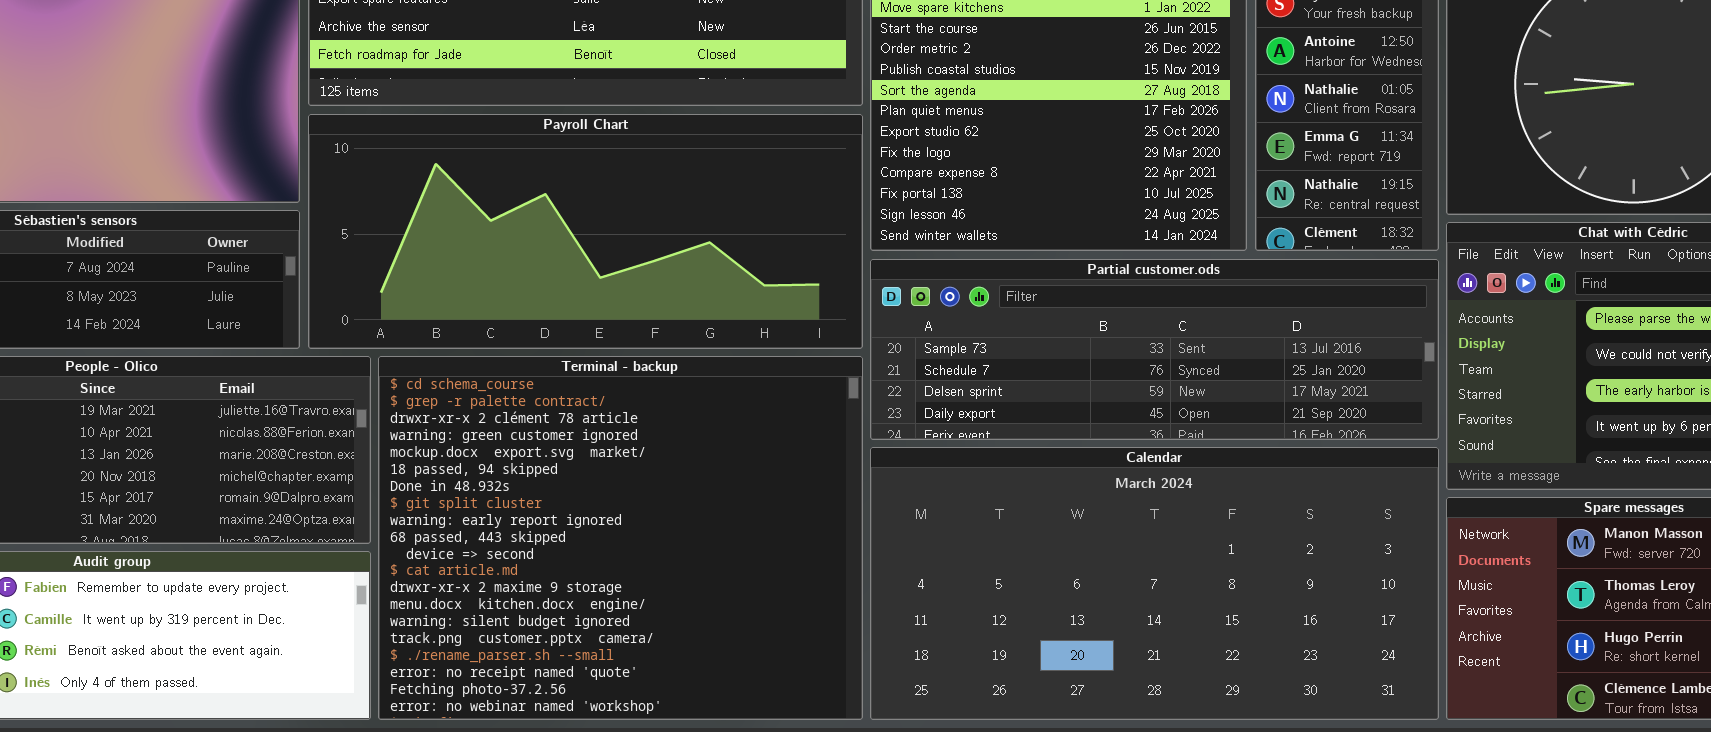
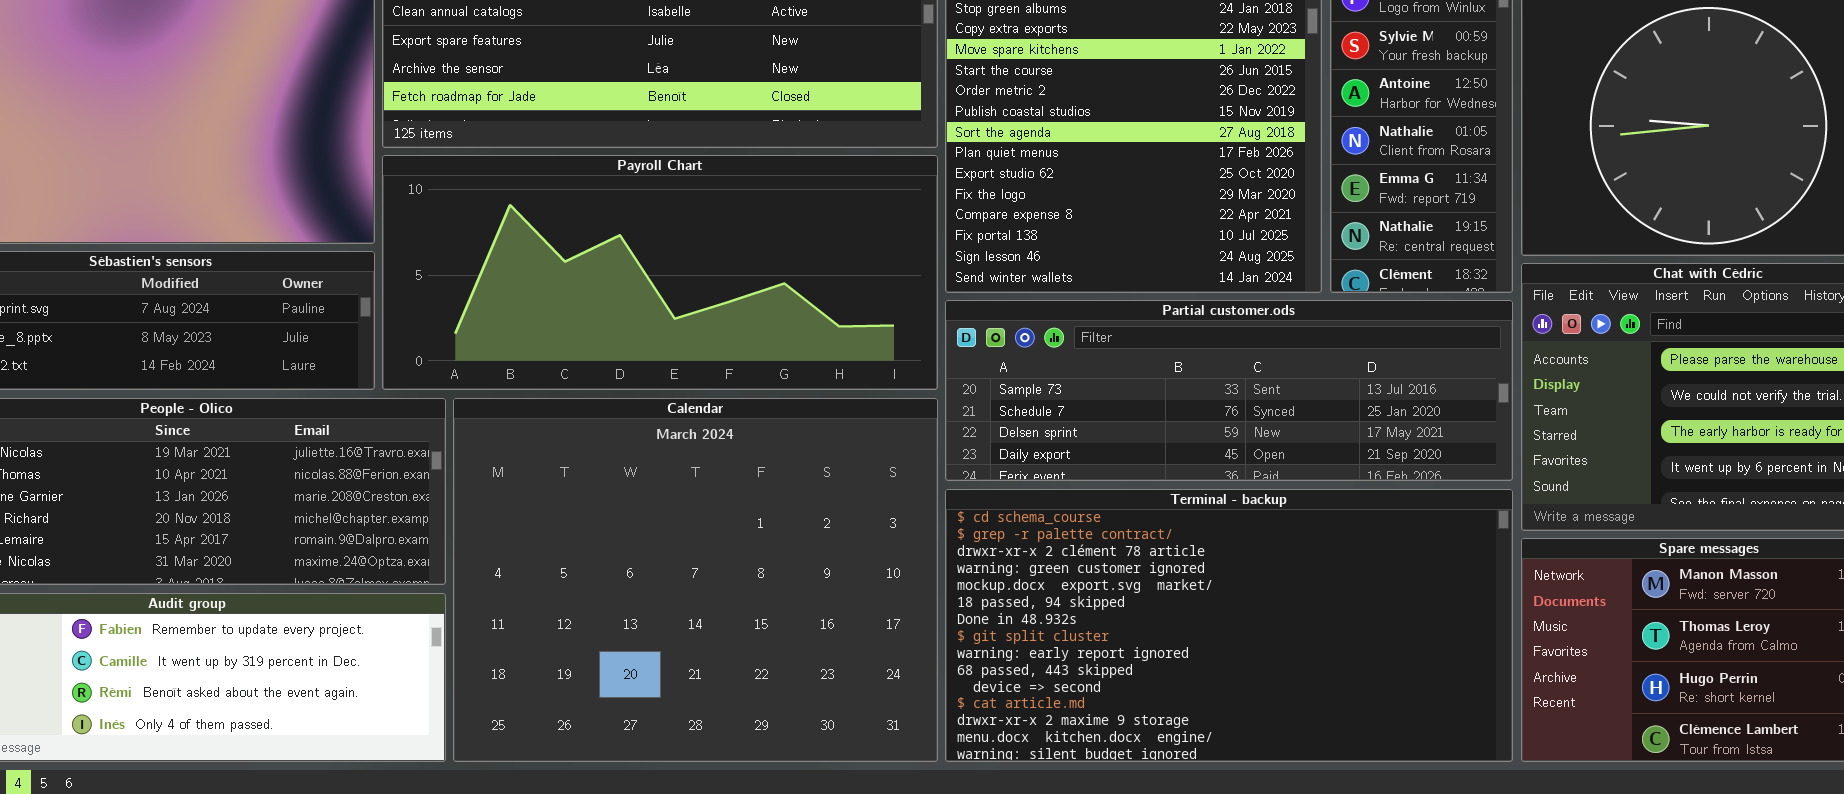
Terminal - backup: [378,356,863,720] -> [945,489,1513,762], moved, resized
Calendar: [870,447,1439,720] -> [453,398,938,762], moved, resized

